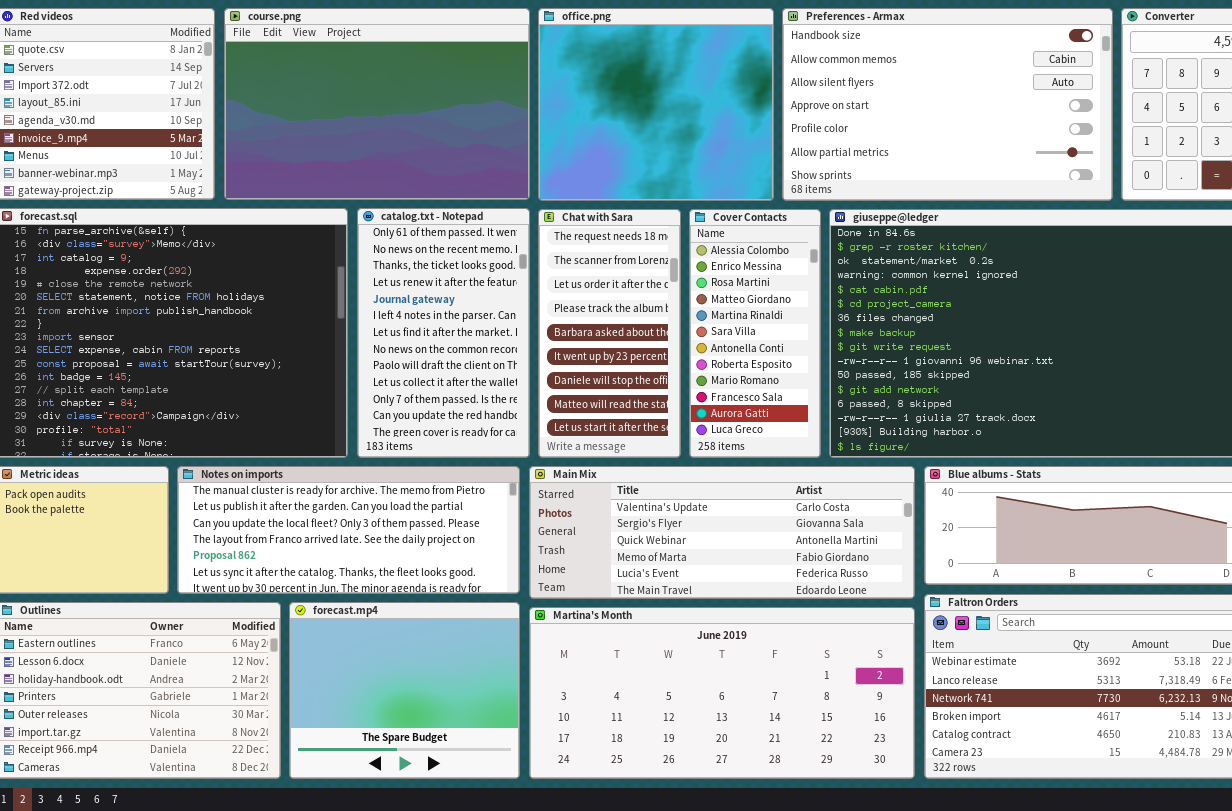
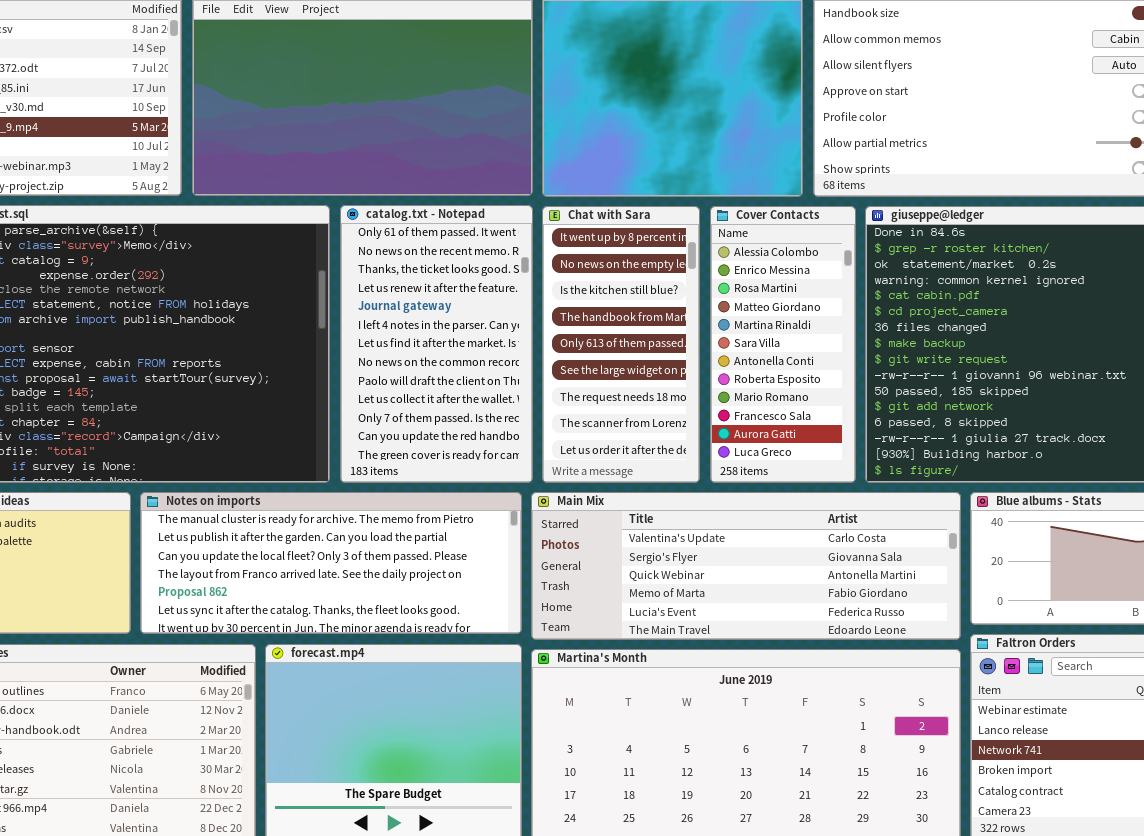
Chat with Sara: [538,209,681,458] -> [542,206,700,483], scrolled up 6 rows

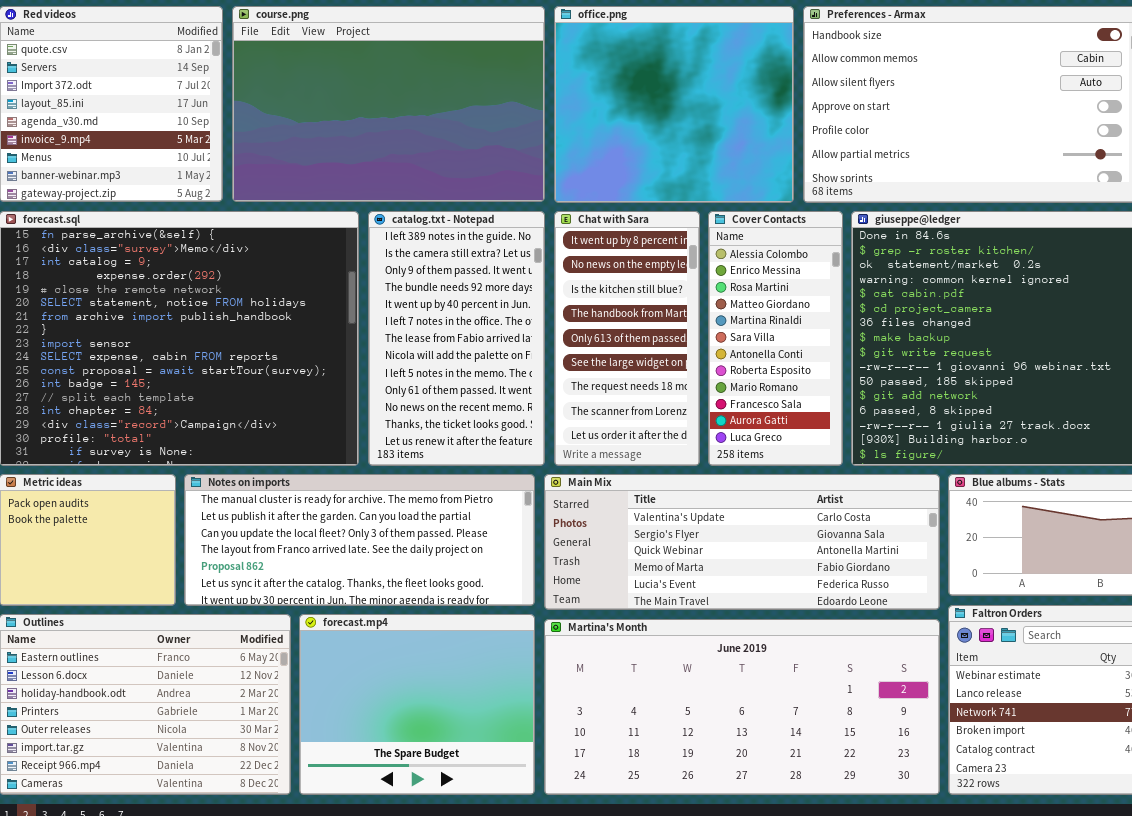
catalog.txt - Notepad: [340,205,533,483] -> [368,211,545,466], scrolled up 9 rows

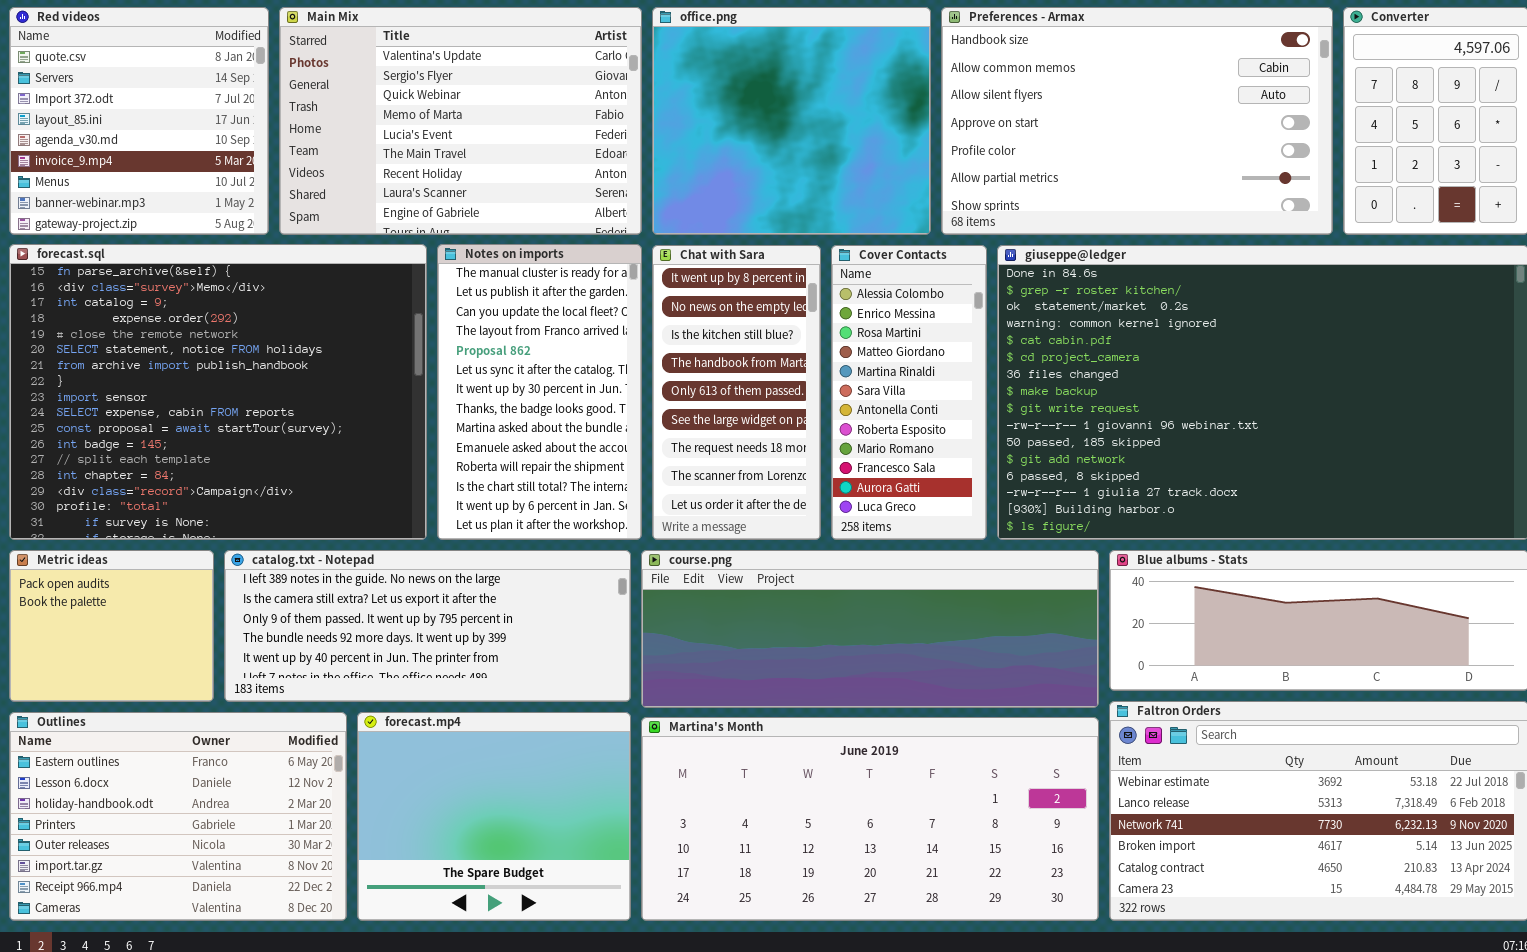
course.png: [232,6,545,202] -> [641,550,1099,708], moved, resized
catalog.txt - Notepad: [368,211,545,466] -> [224,550,631,702], moved, resized
Notes on imports: [184,474,535,606] -> [437,244,642,540], moved, resized
Main Mix: [544,474,940,610] -> [279,7,642,235], moved, resized

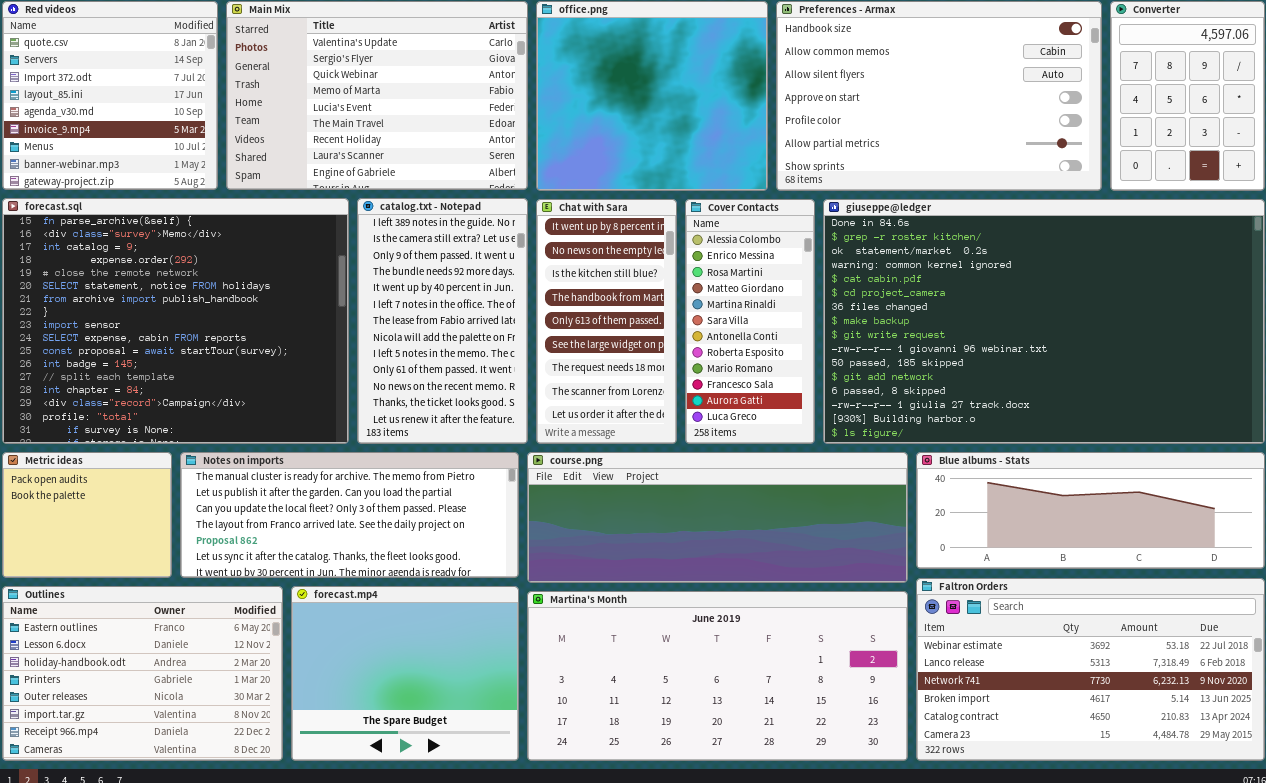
Notes on imports: [437,244,642,540] -> [180,452,519,578], moved, resized
catalog.txt - Notepad: [224,550,631,702] -> [357,198,528,444], moved, resized

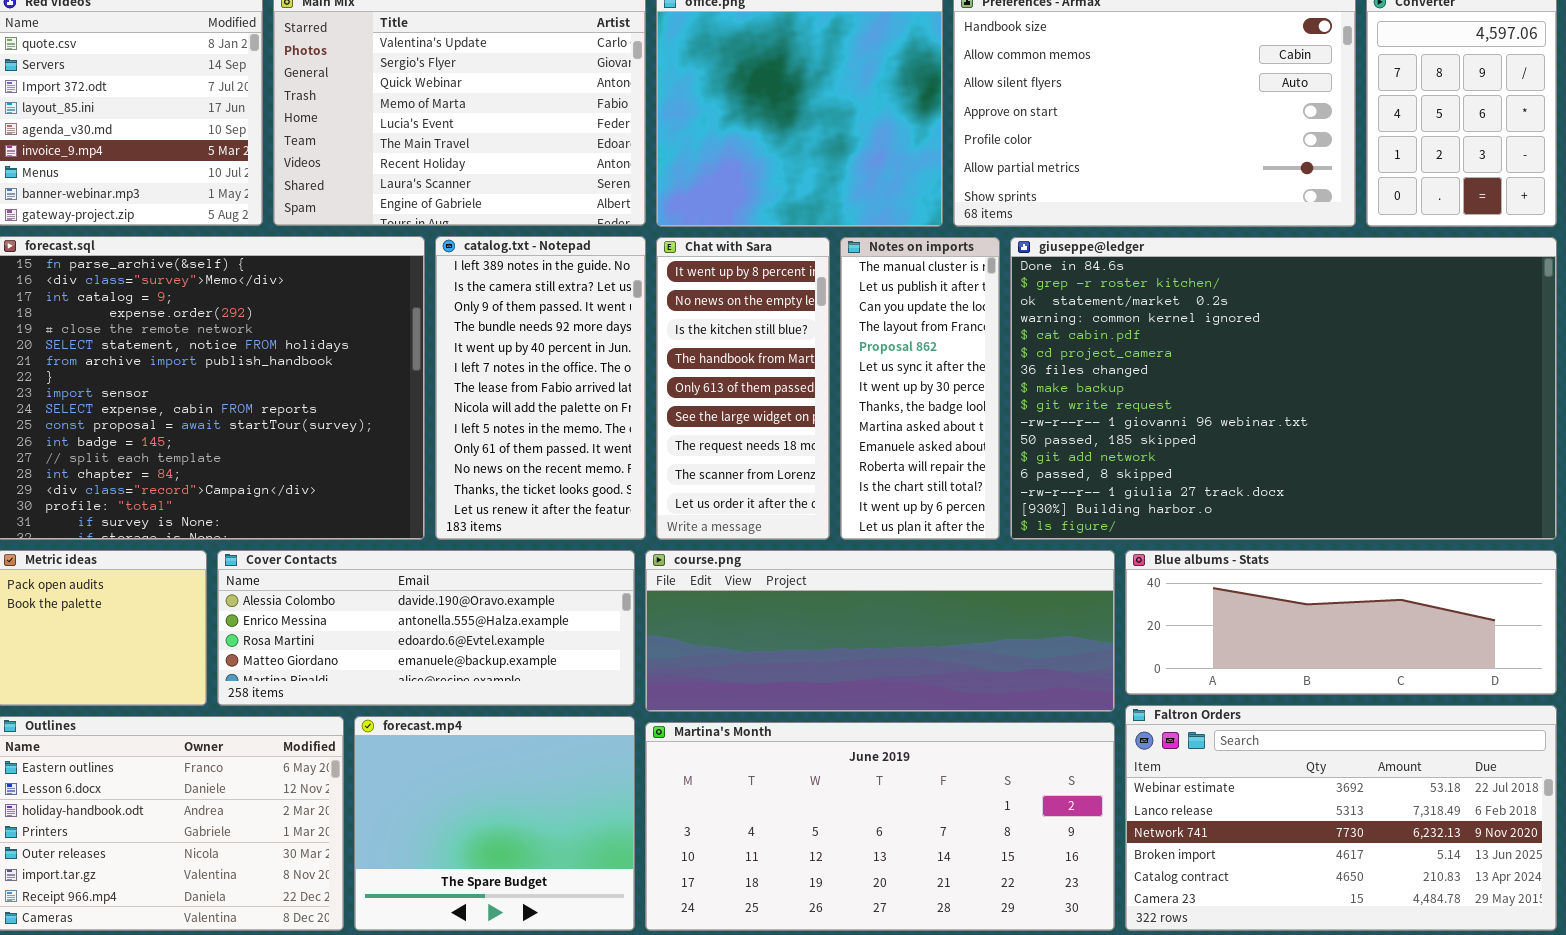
Cover Contacts: [685,199,815,444] -> [217,550,635,706], moved, resized
Notes on imports: [180,452,519,578] -> [840,237,1000,540], moved, resized

